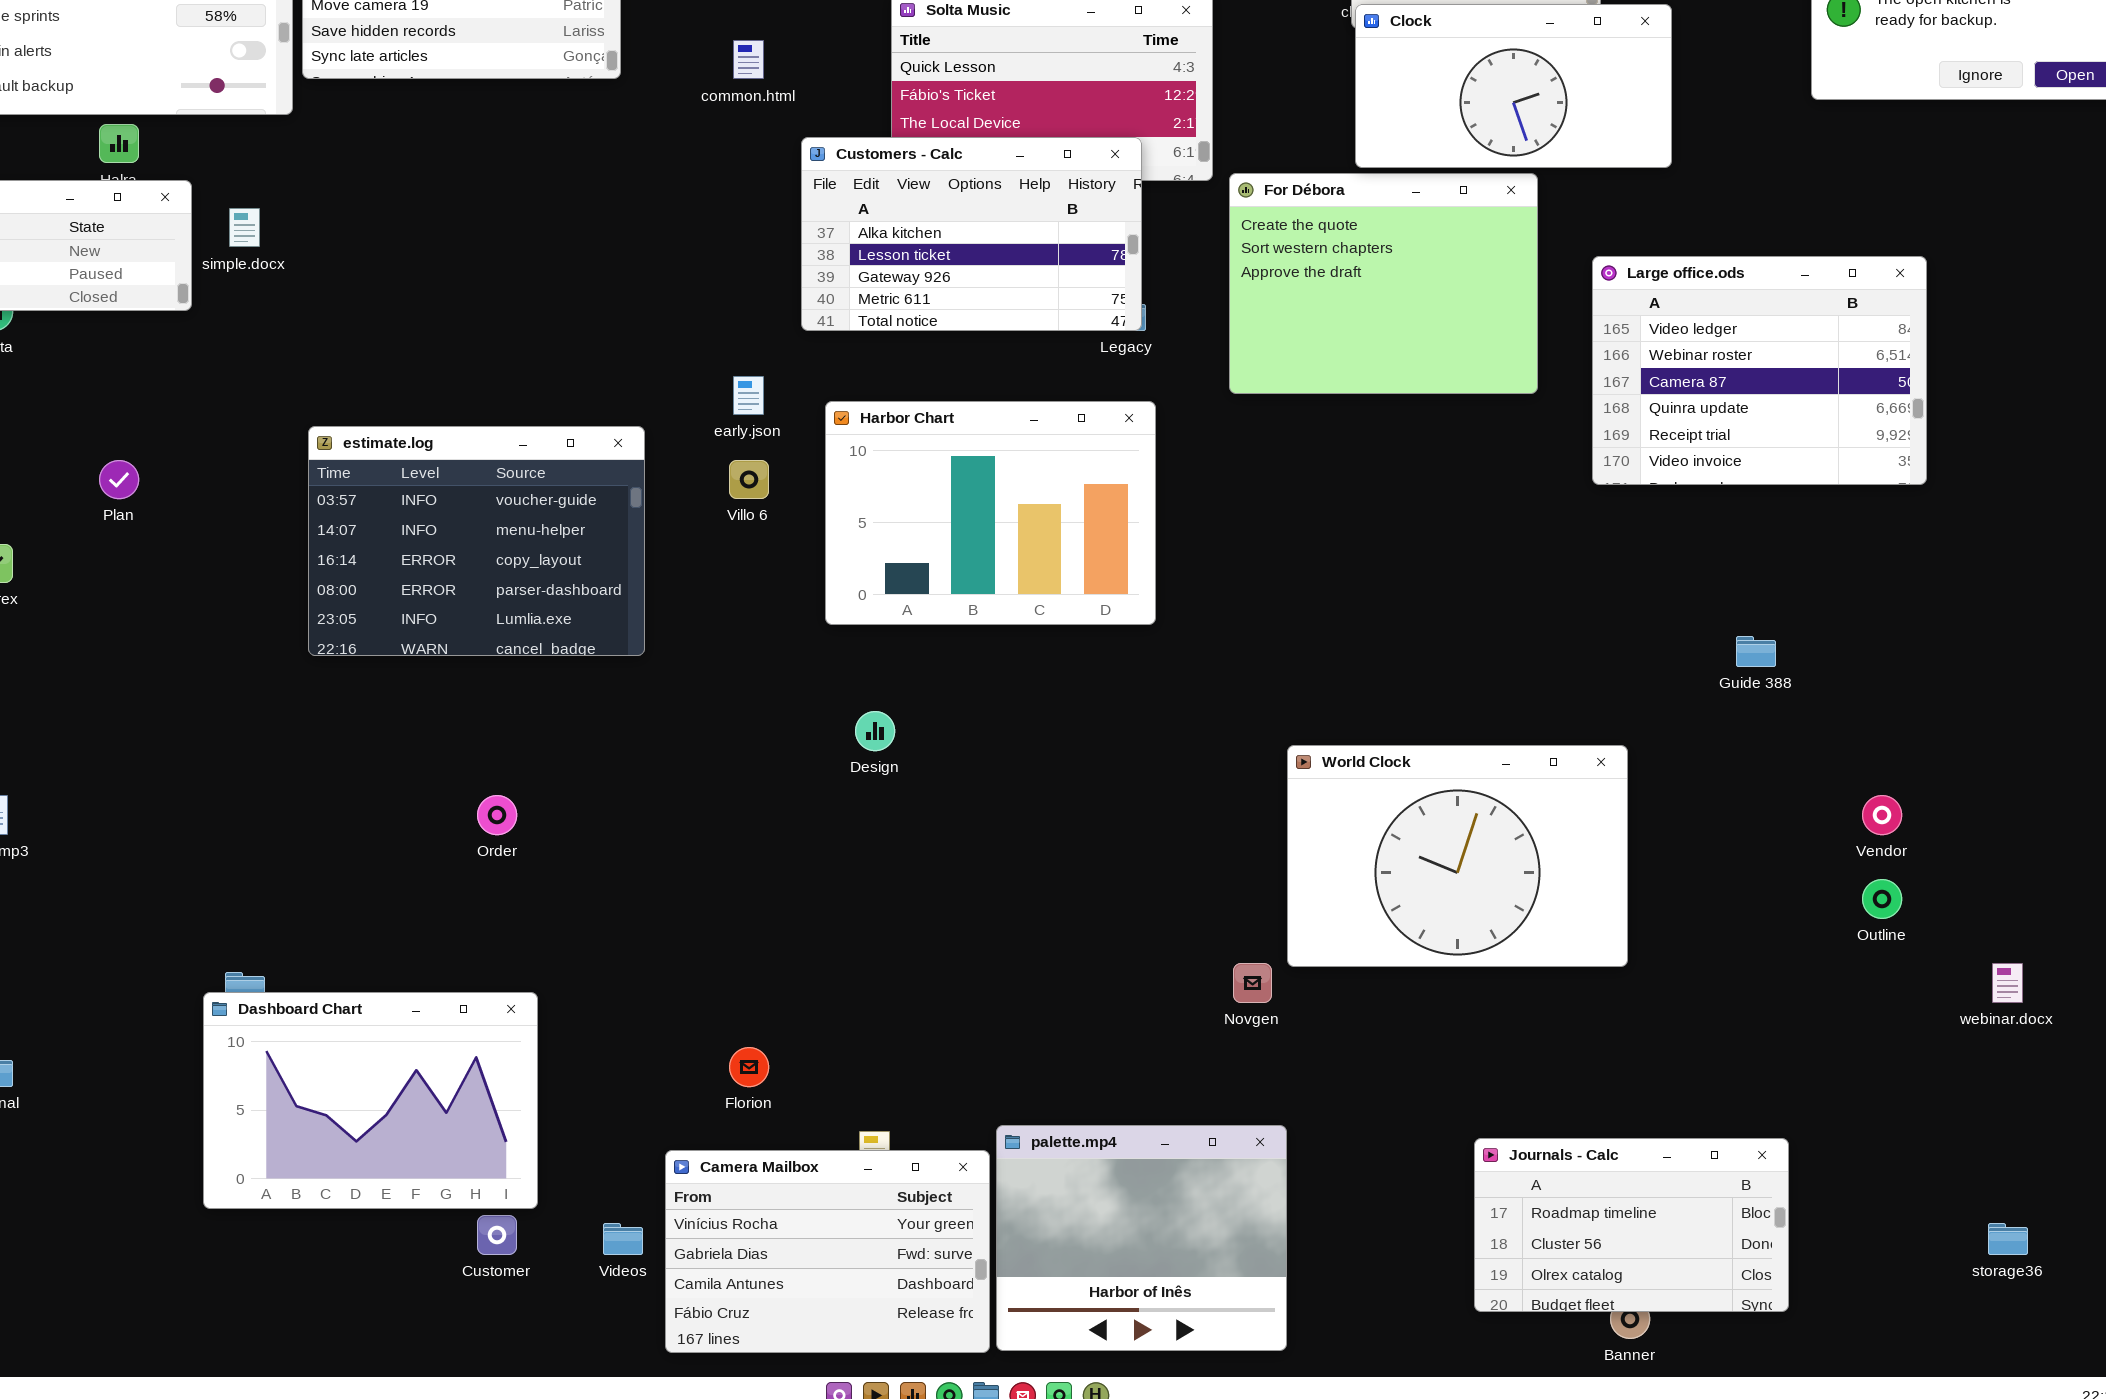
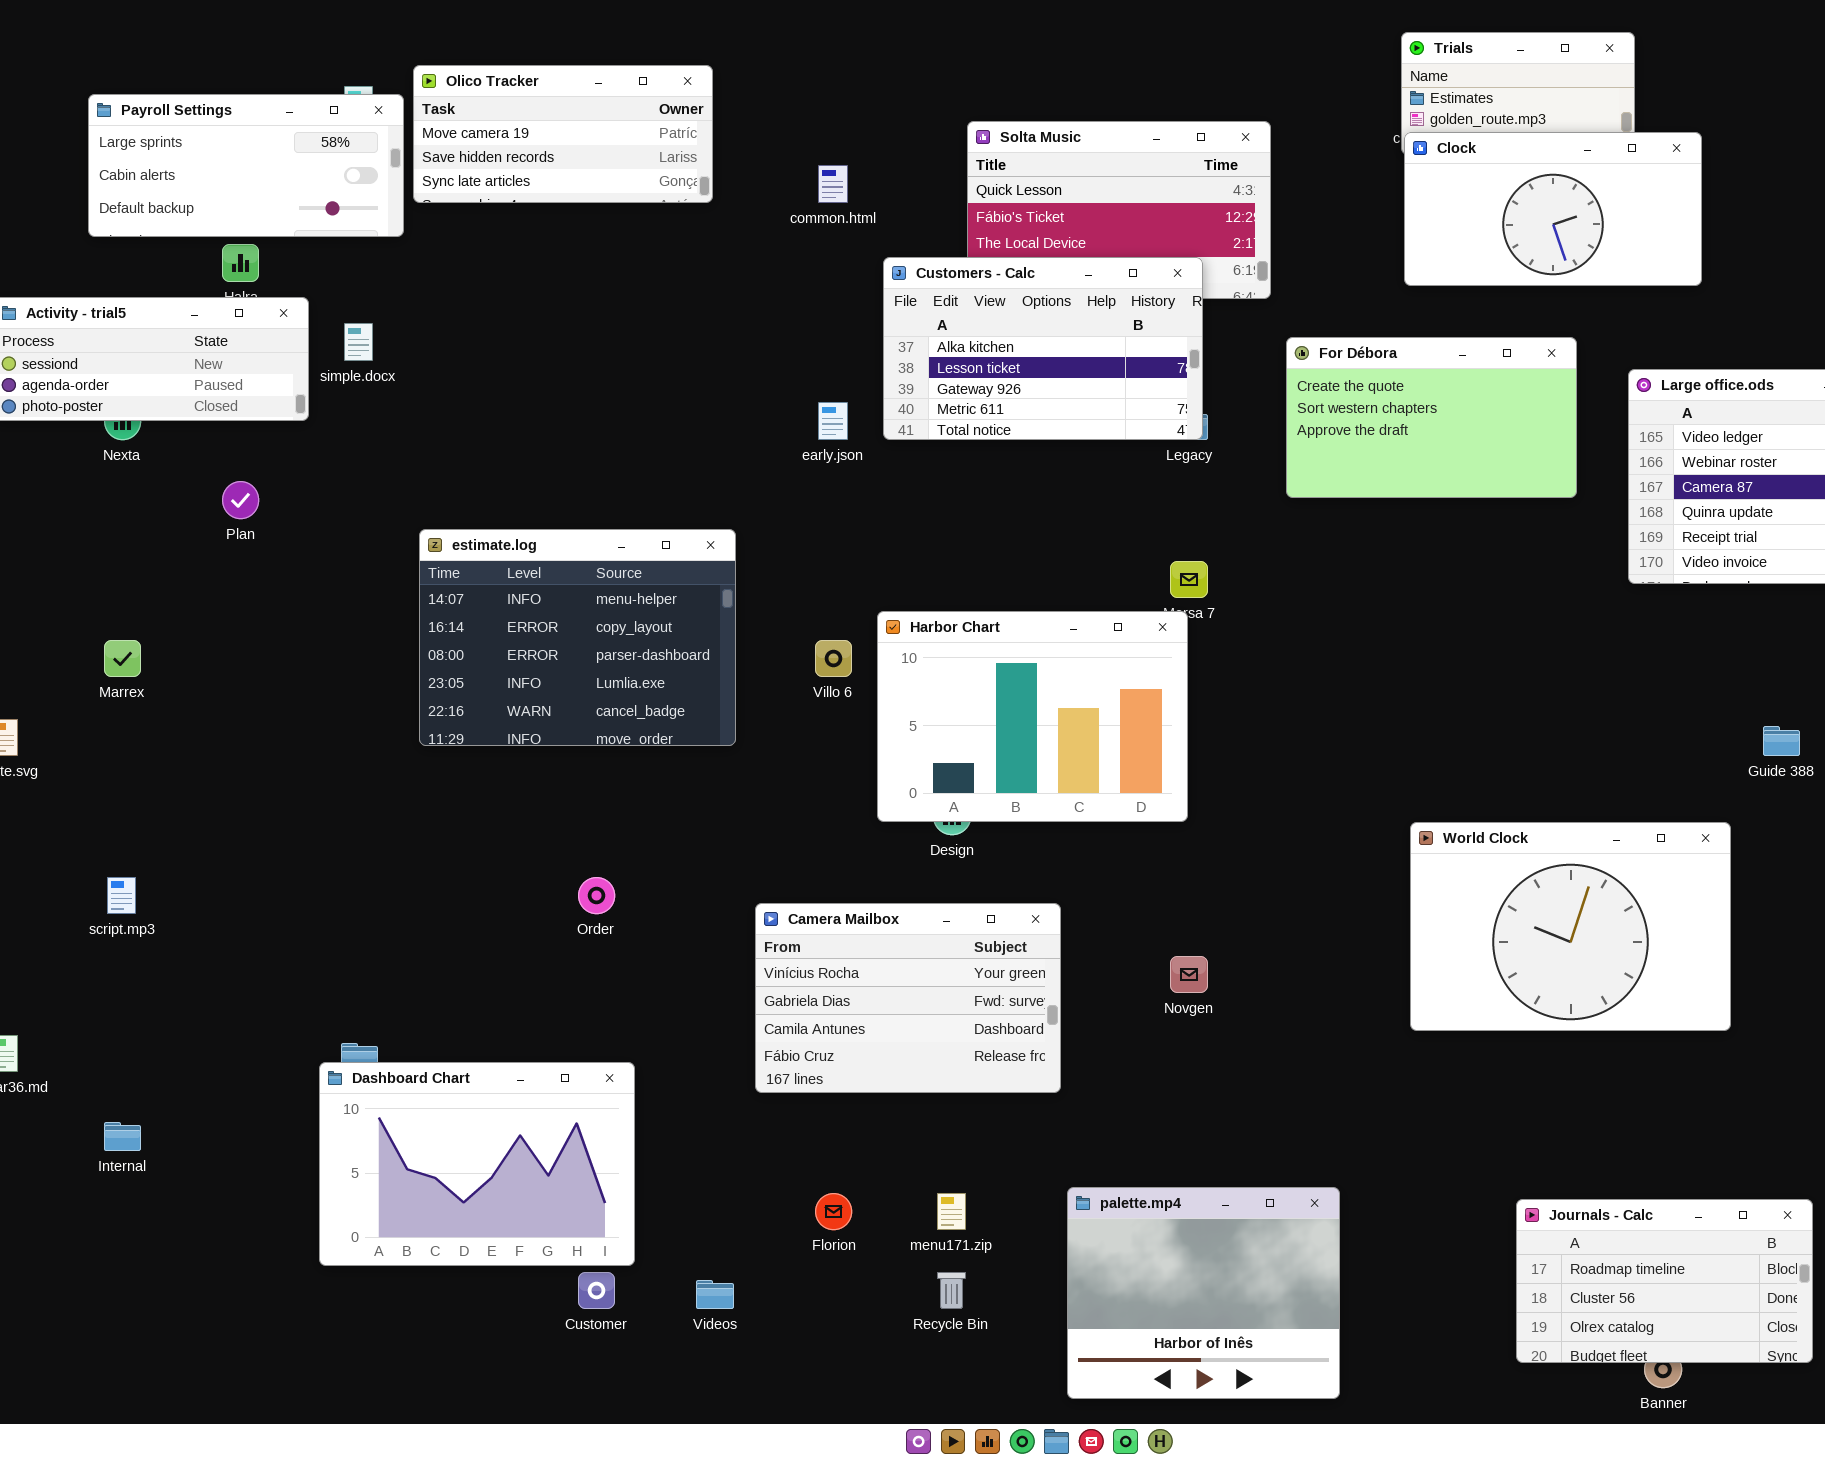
For Débora: [1229,173,1538,394] -> [1286,337,1577,498], resized
early.json: [733,376,764,415] -> [818,402,848,440], moved
Harbor Chart: [825,401,1156,625] -> [877,611,1188,822], moved
estimate.log: [308,426,645,656] -> [419,529,736,746], scrolled down 1 row
Plan: [99,460,139,499] -> [222,481,259,519], moved
Villo 6: [729,460,769,499] -> [815,640,852,677], moved
World Clock: [1287,745,1628,967] -> [1410,822,1731,1031], moved
Novgen: [1233,963,1272,1003] -> [1170,956,1208,993], moved
Florion: [729,1047,769,1087] -> [815,1193,852,1230], moved
Camera Mailbox: [665,1150,990,1353] -> [755,903,1061,1093], moved

